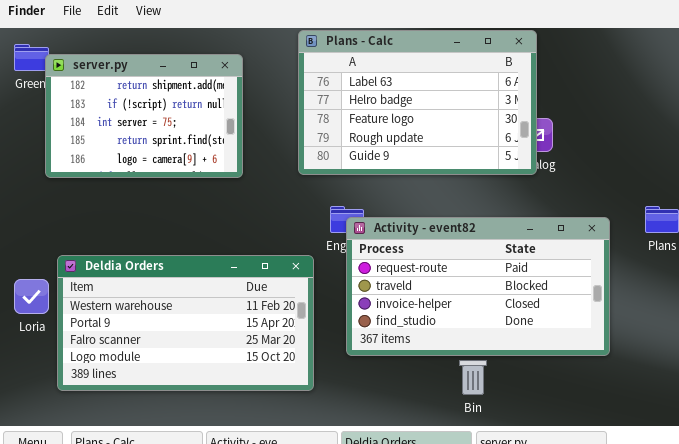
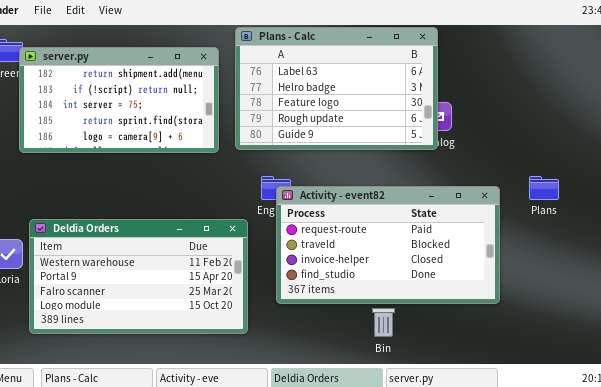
server.py: [45,54,243,178] -> [19,47,219,153], resized

